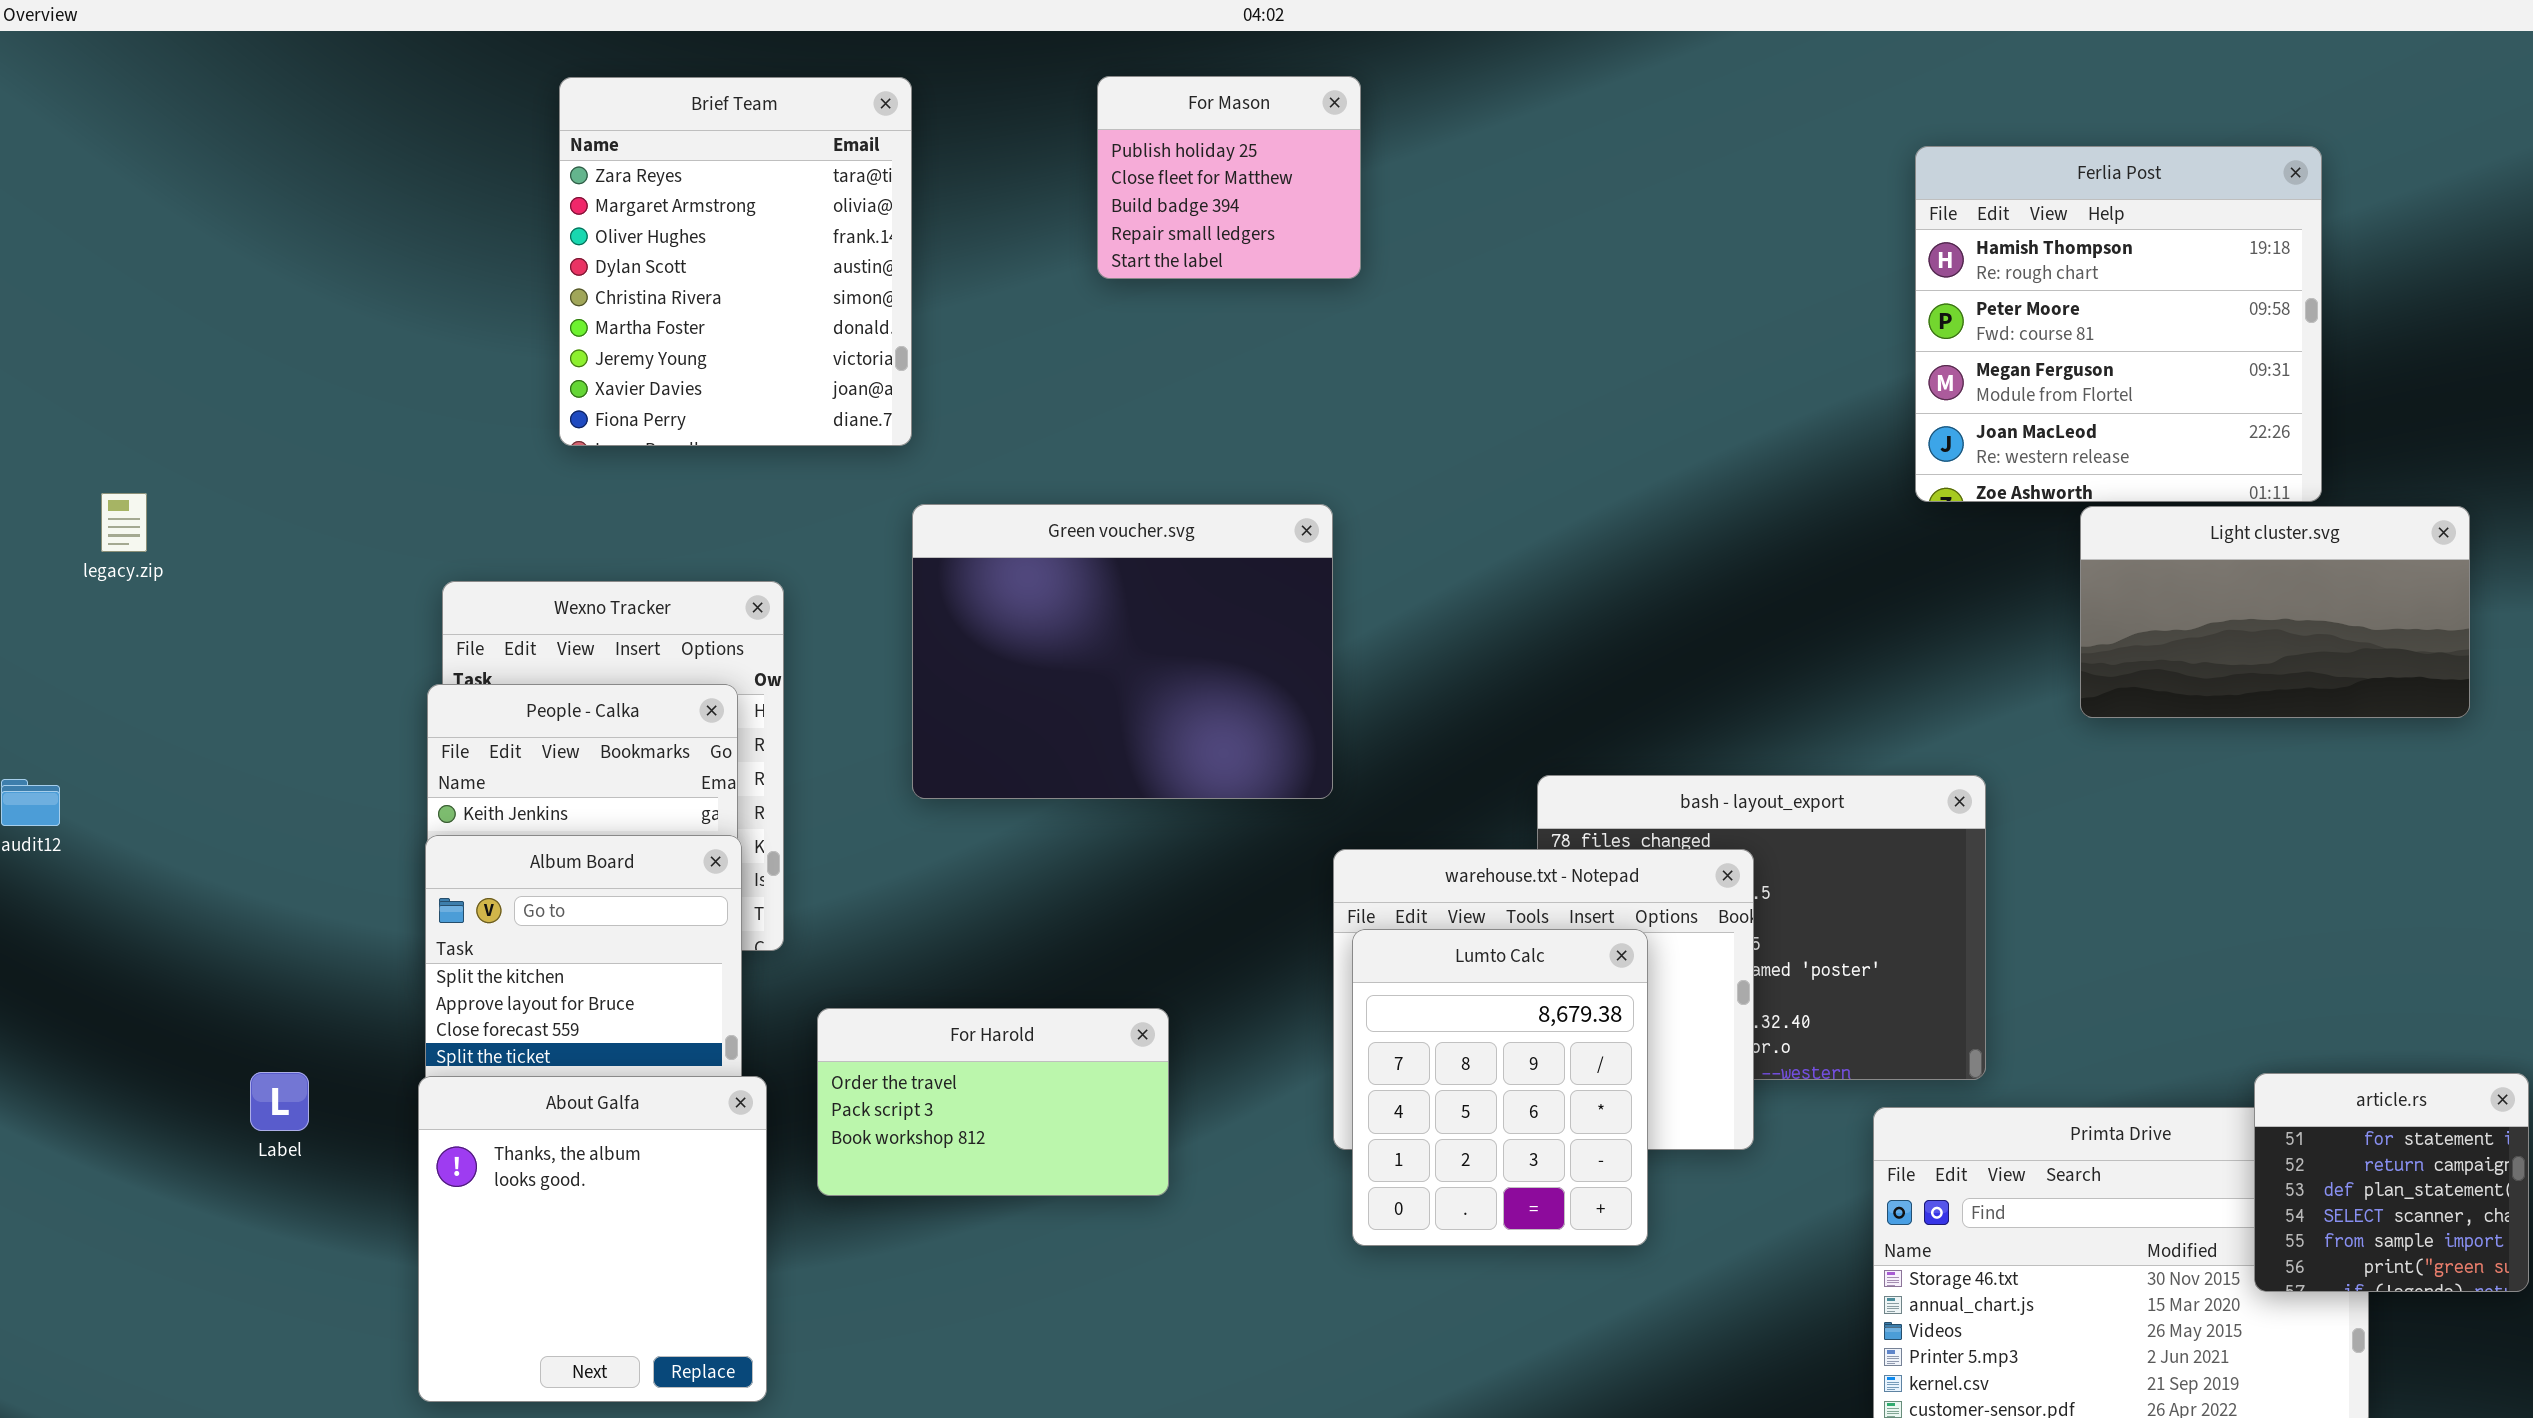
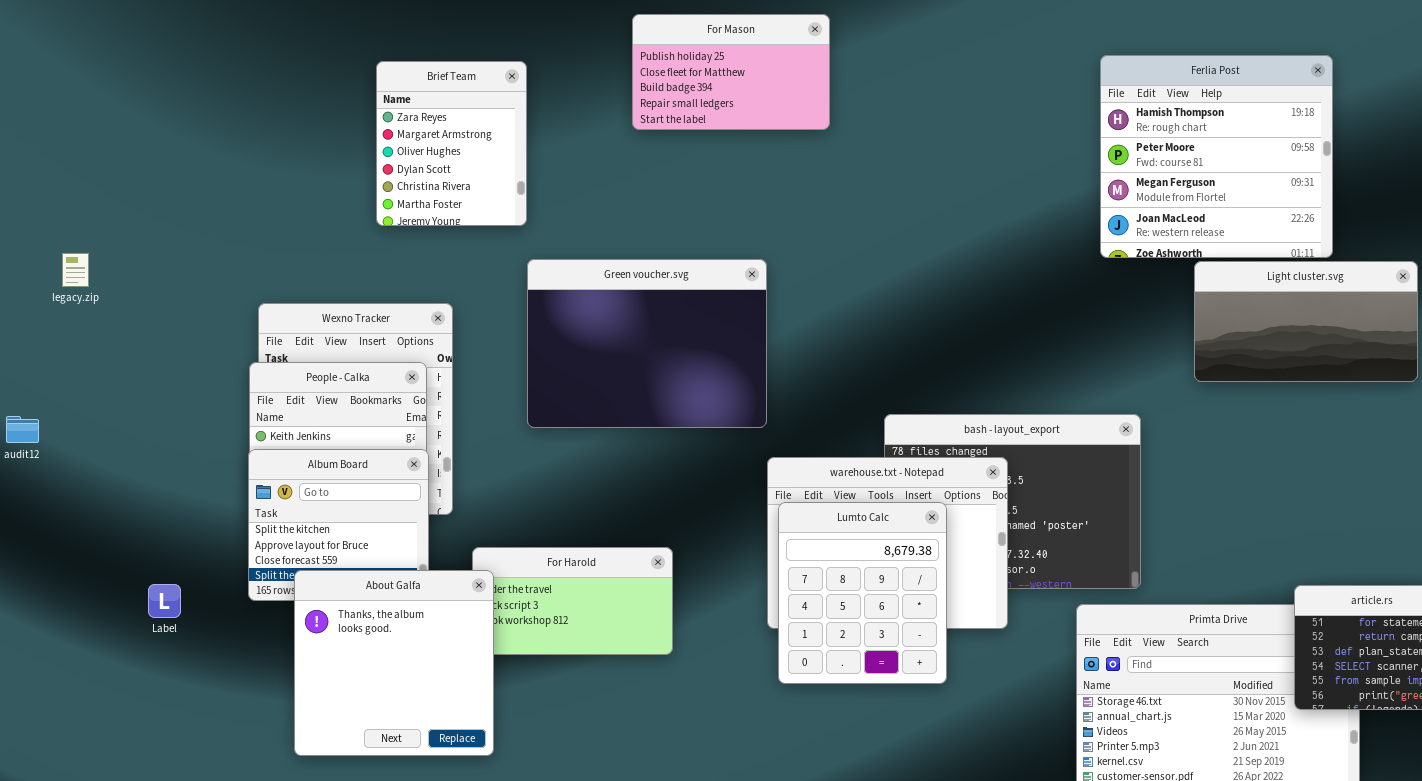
For Mason: [1097,76,1361,279] -> [632,14,830,130], resized
Brief Team: [559,77,912,446] -> [376,61,527,226], resized
About Galfa: [418,1076,767,1402] -> [294,570,494,756], moved

